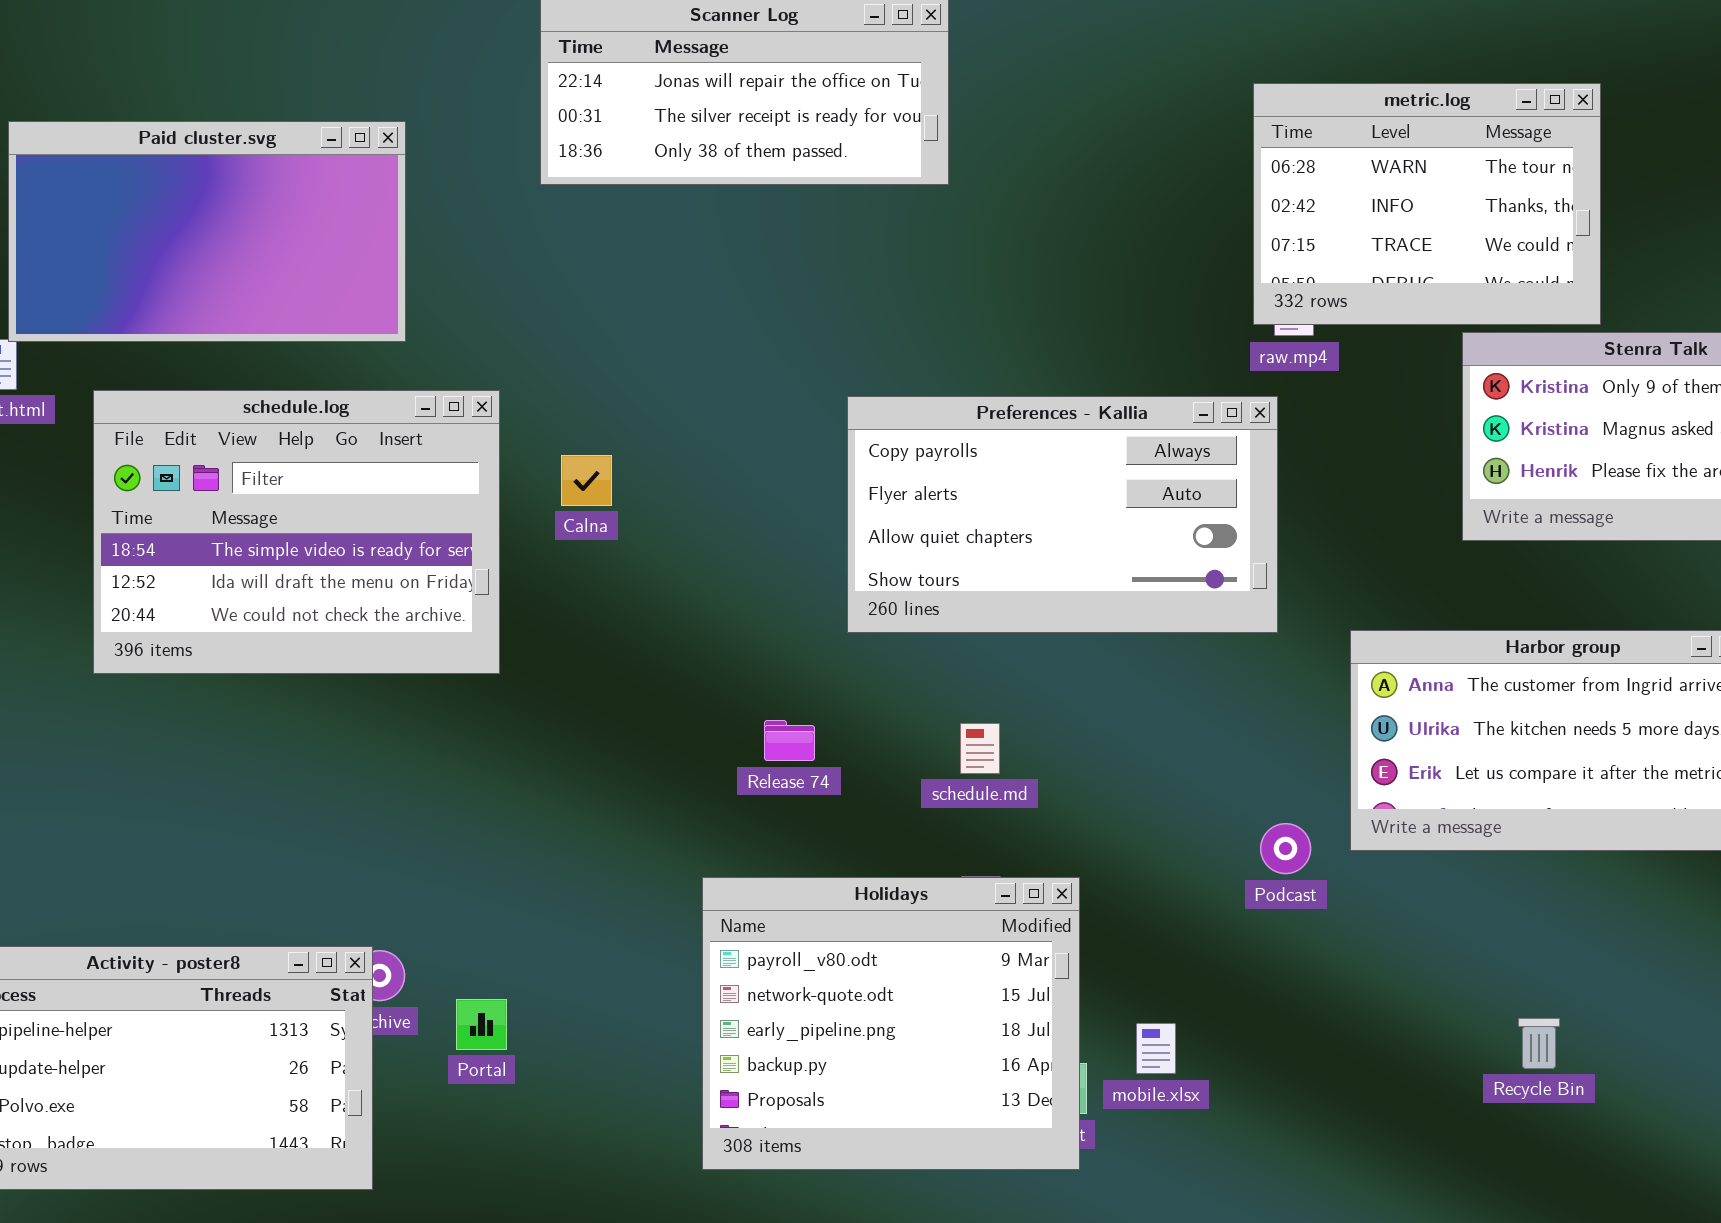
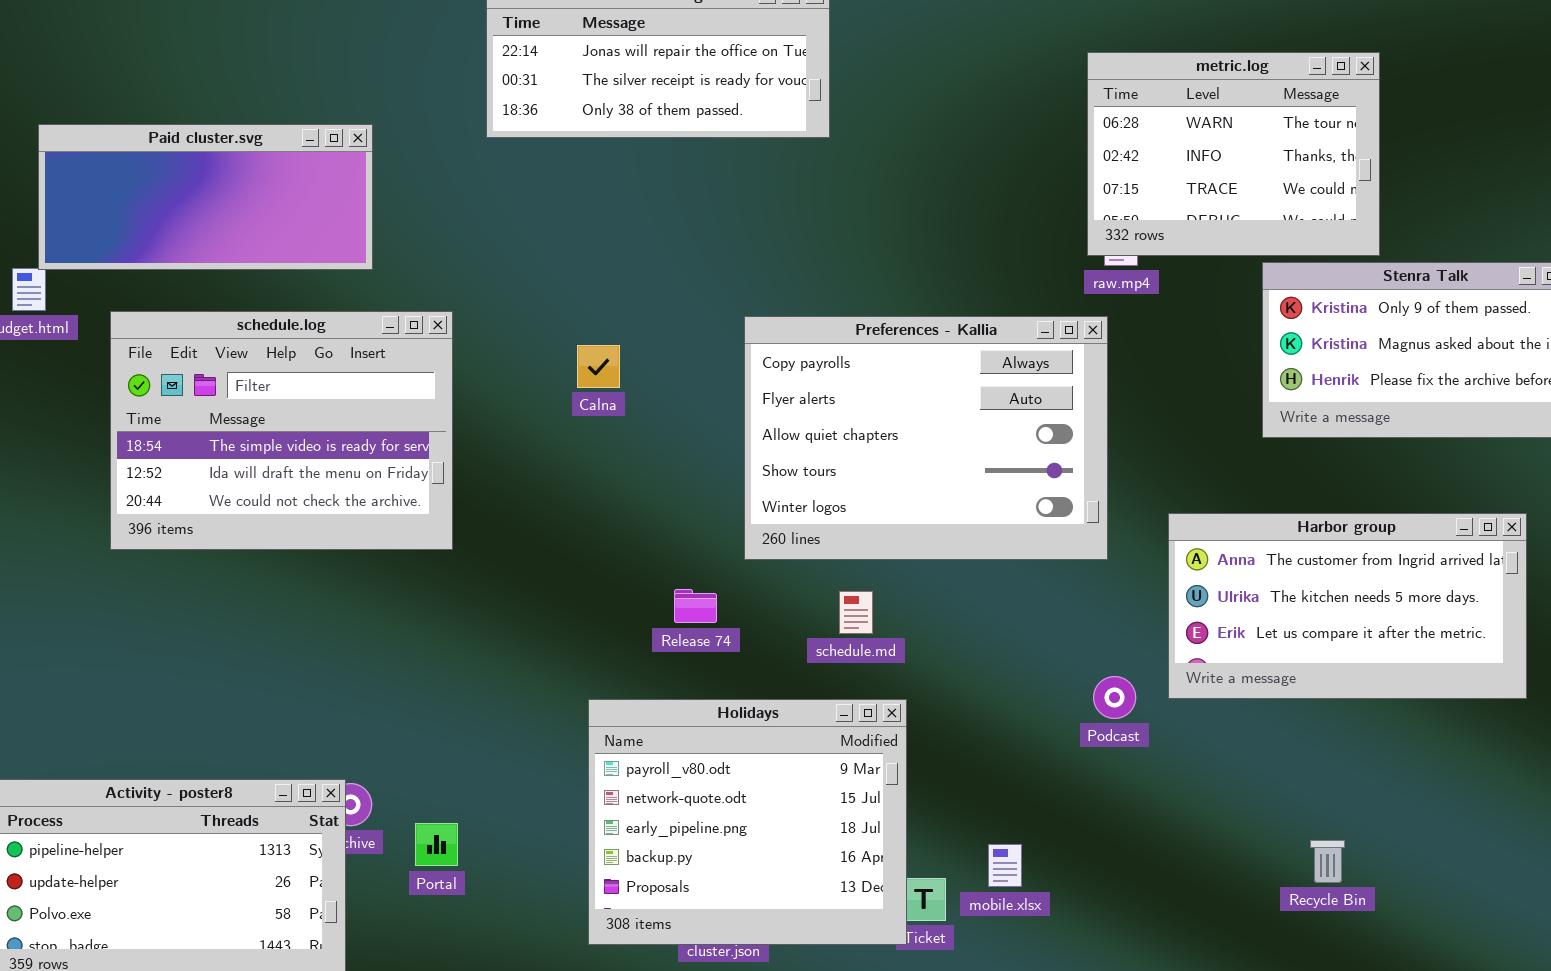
Paid cluster.svg: [8,121,406,342] -> [38,124,373,270], resized
Preferences - Kallia: [847,396,1278,633] -> [744,316,1108,560], resized
Calna: [561,455,612,506] -> [577,345,620,388], moved
Holidays: [702,877,1080,1170] -> [588,699,907,945], moved

